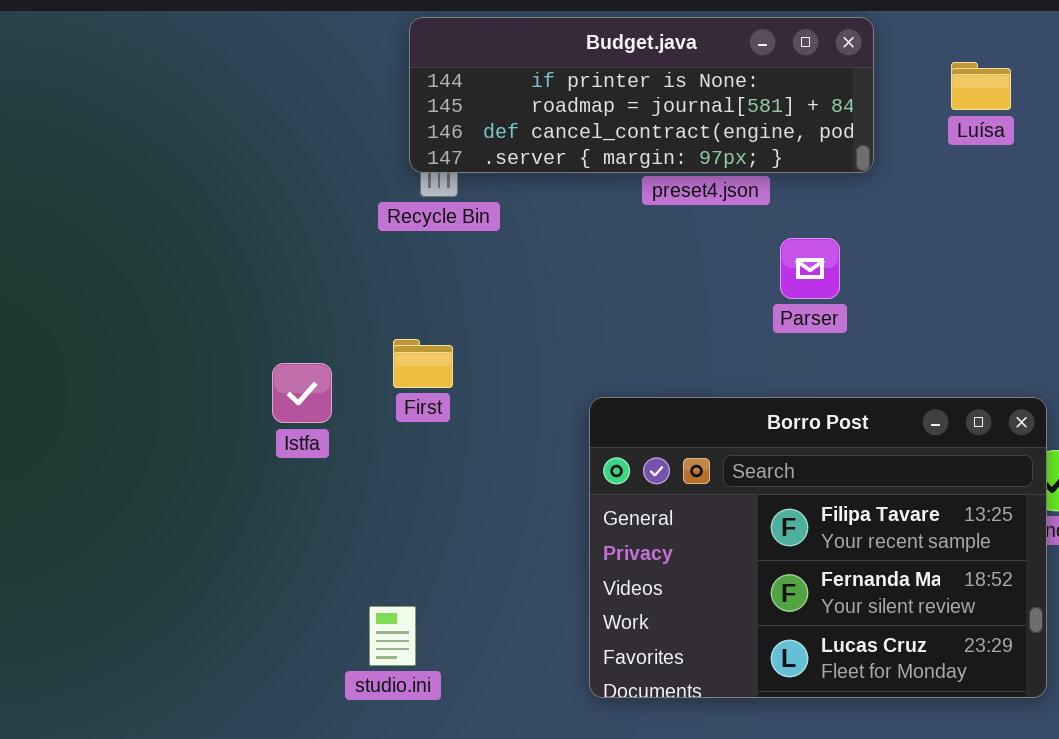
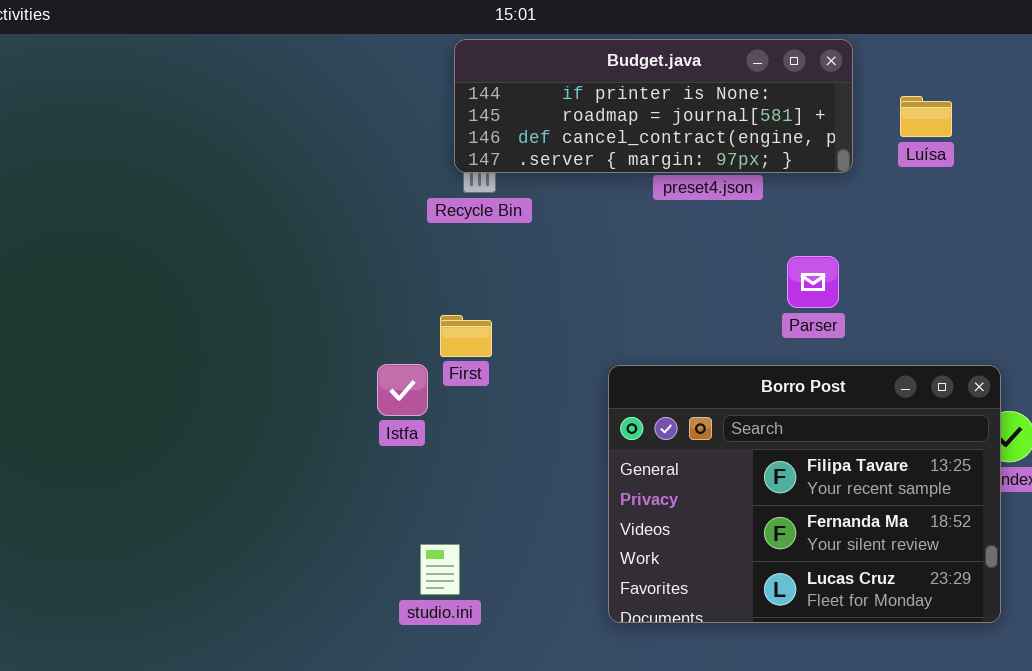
Luísa: [951,62,1011,110] -> [900,96,952,137], moved
Parser: [780,238,840,299] -> [787,256,839,308], moved
Istfa: [272,363,332,423] -> [377,364,428,416], moved

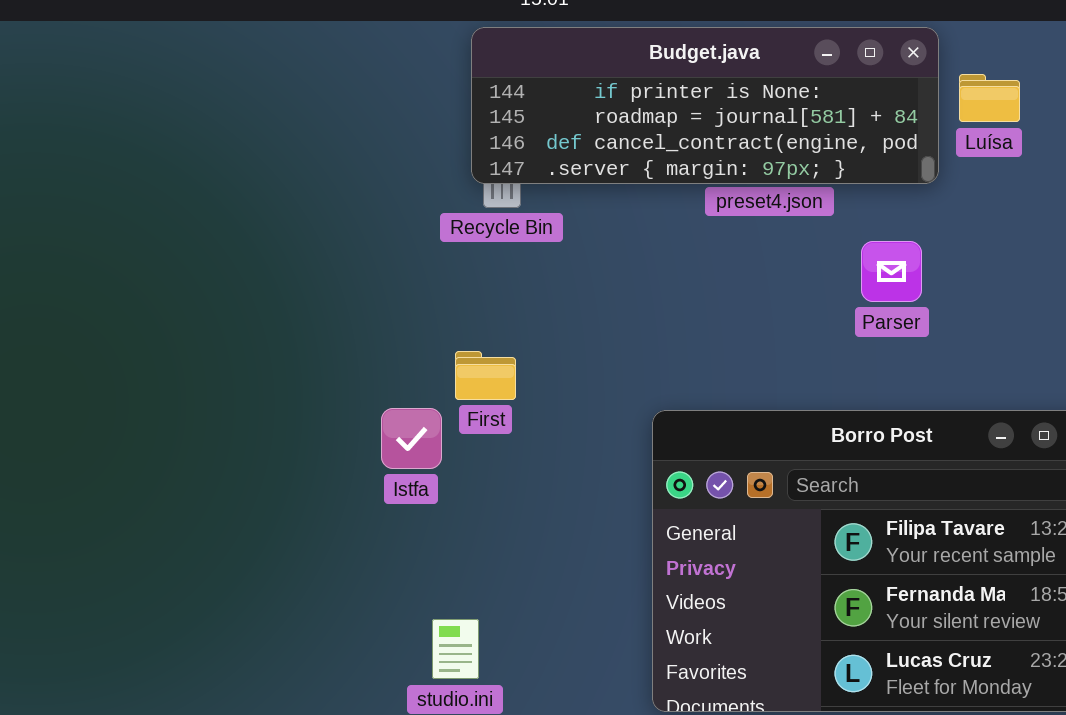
Luísa: [900,96,952,137] -> [959,74,1020,122], moved
Parser: [787,256,839,308] -> [861,241,922,302], moved

